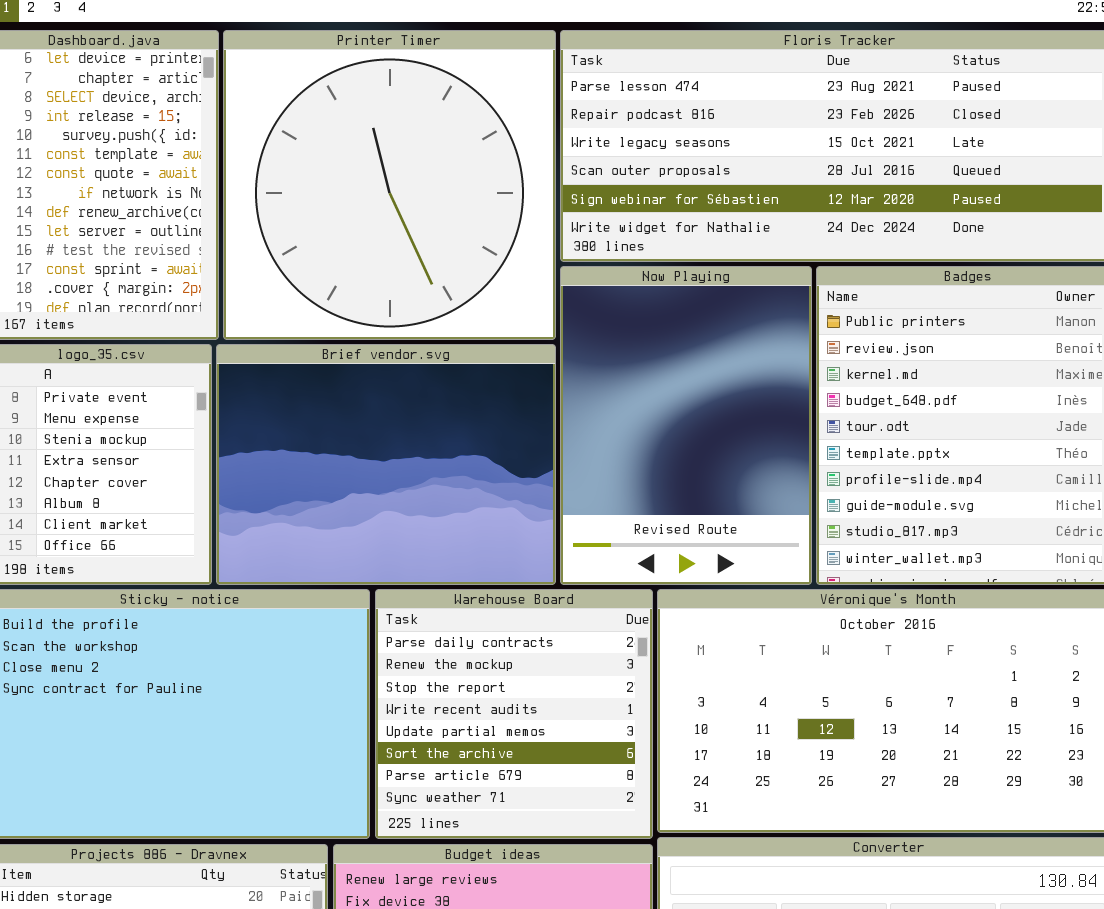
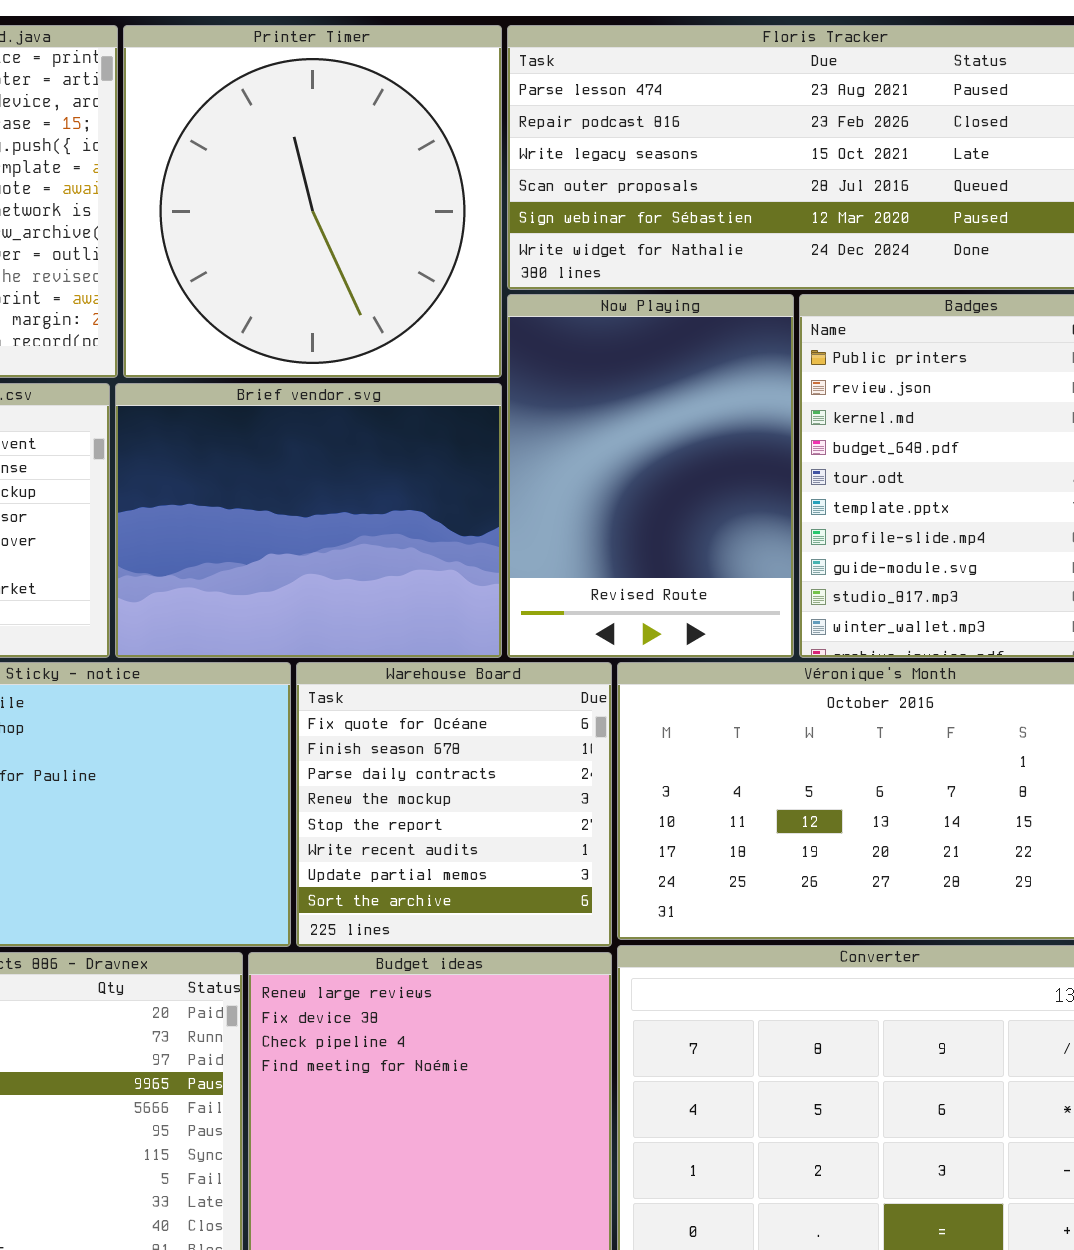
Warehouse Board: [375,589,653,839] -> [296,662,612,947], scrolled up 2 rows

